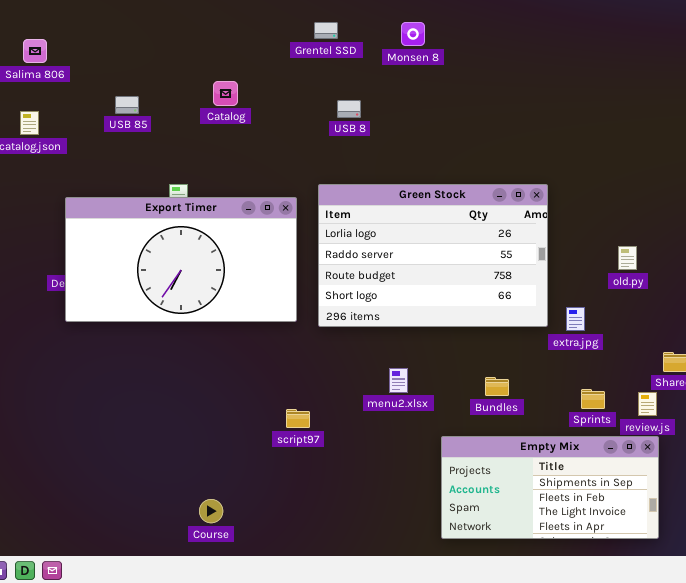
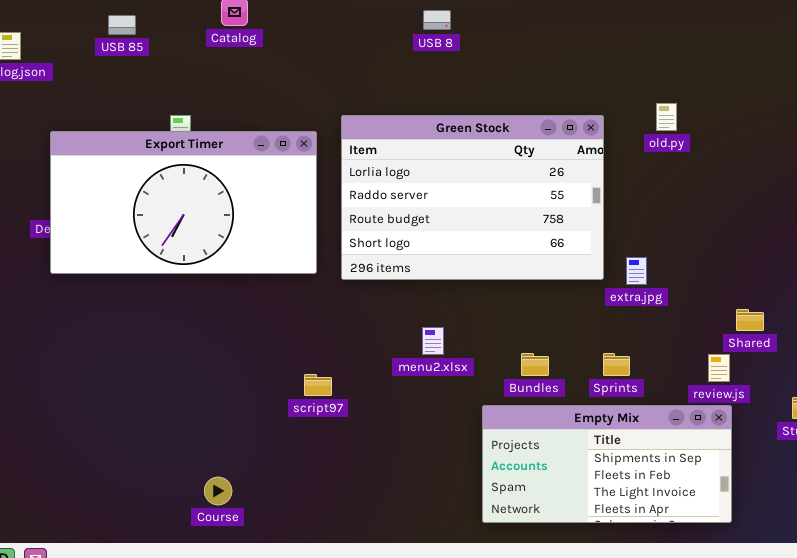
USB 8: [337,100,361,118] -> [423,10,451,30], moved
old.py: [618,246,637,270] -> [656,103,677,131], moved
Bundles: [485,377,509,396] -> [521,353,549,376], moved
Sprints: [581,389,605,409] -> [603,353,630,376], moved

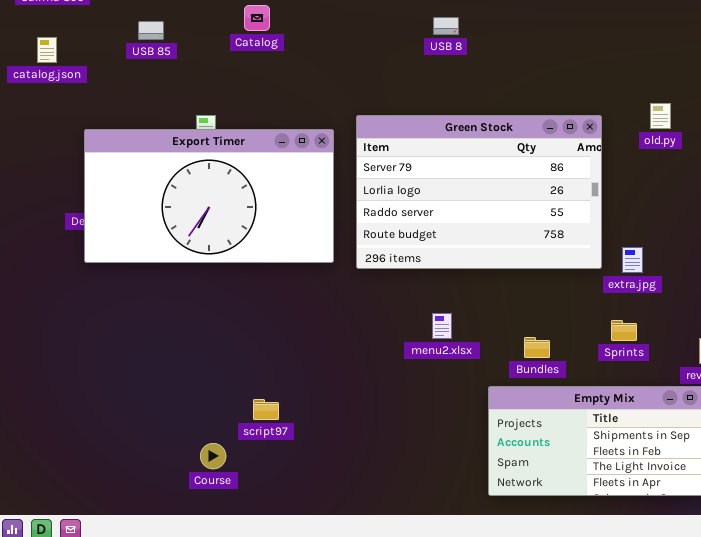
Green Stock: [341,115,604,280] -> [356,115,602,269], scrolled up 1 row
Sprints: [603,353,630,376] -> [611,320,637,341], moved
script97: [304,374,332,396] -> [253,399,279,420], moved
Course: [204,477,232,505] -> [200,443,226,469], moved

